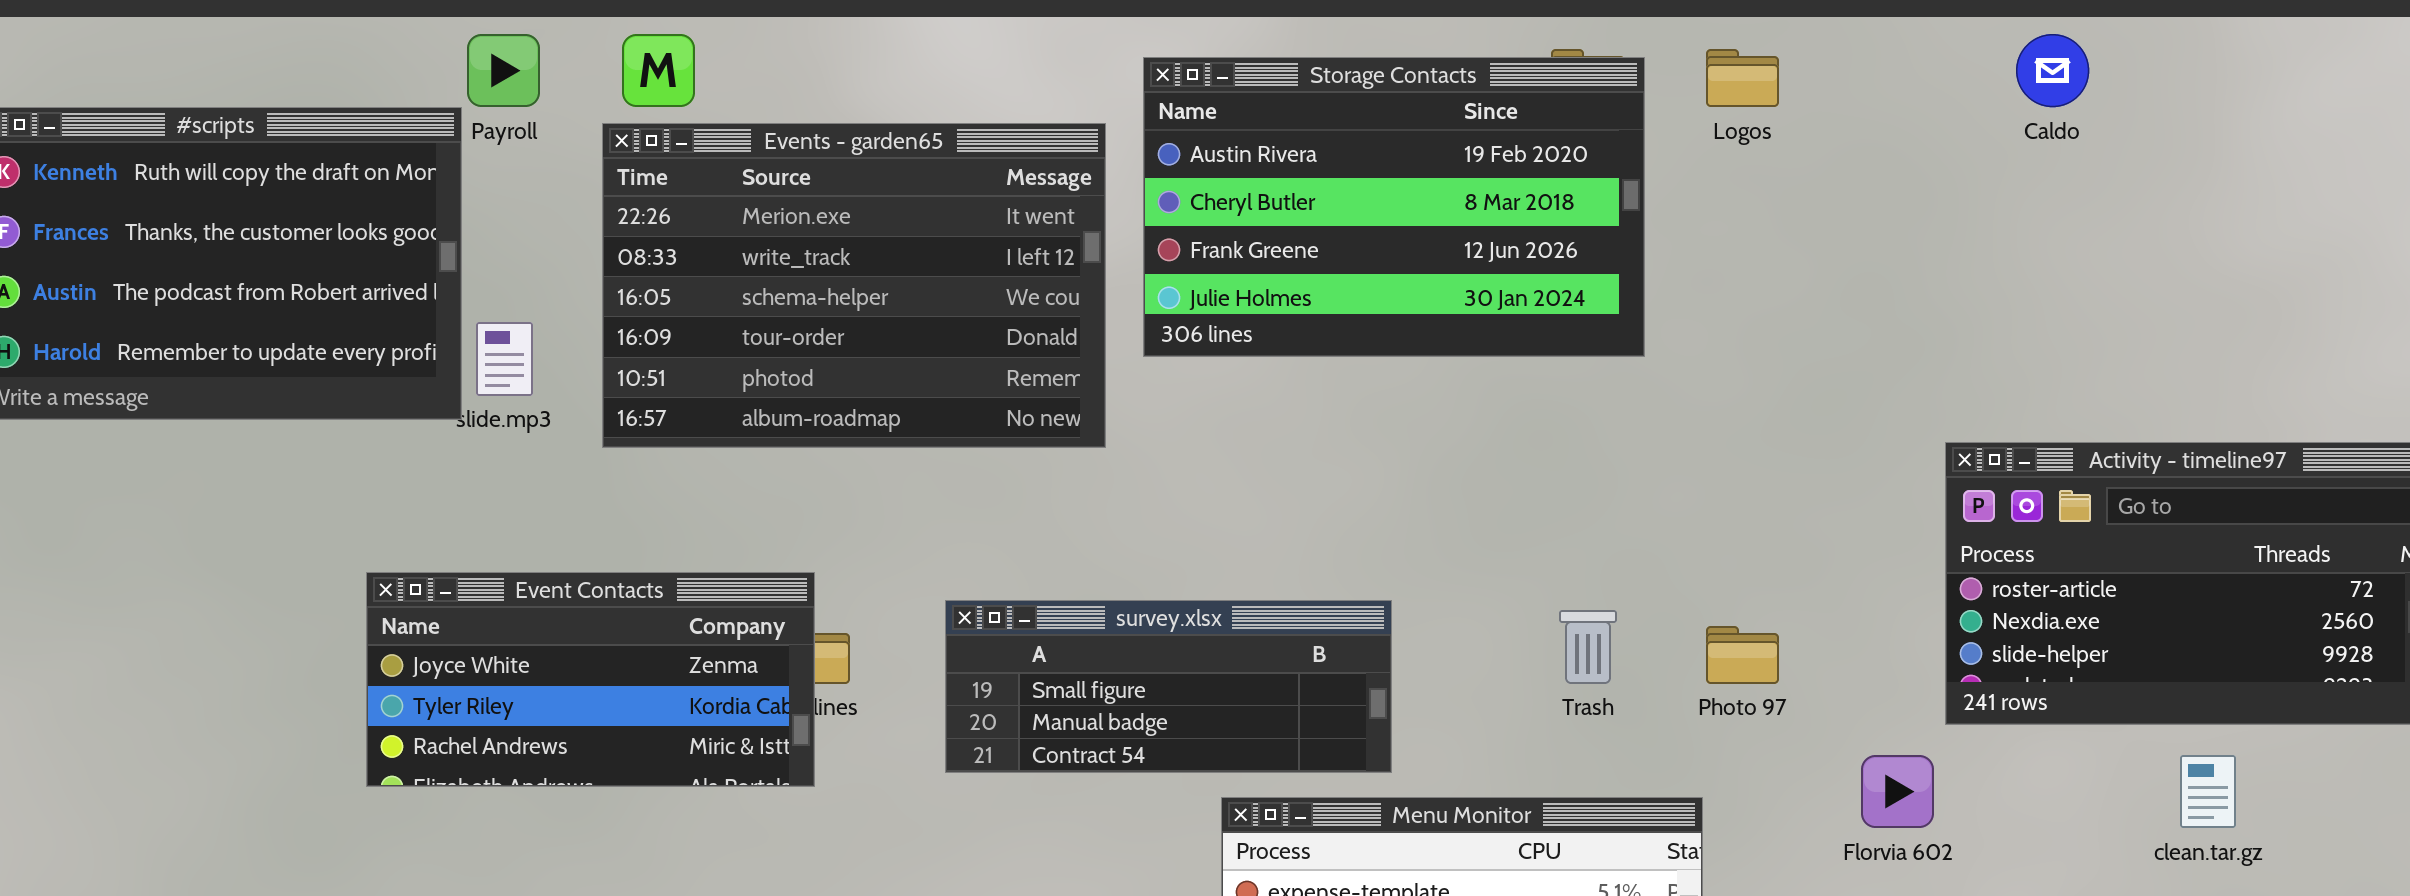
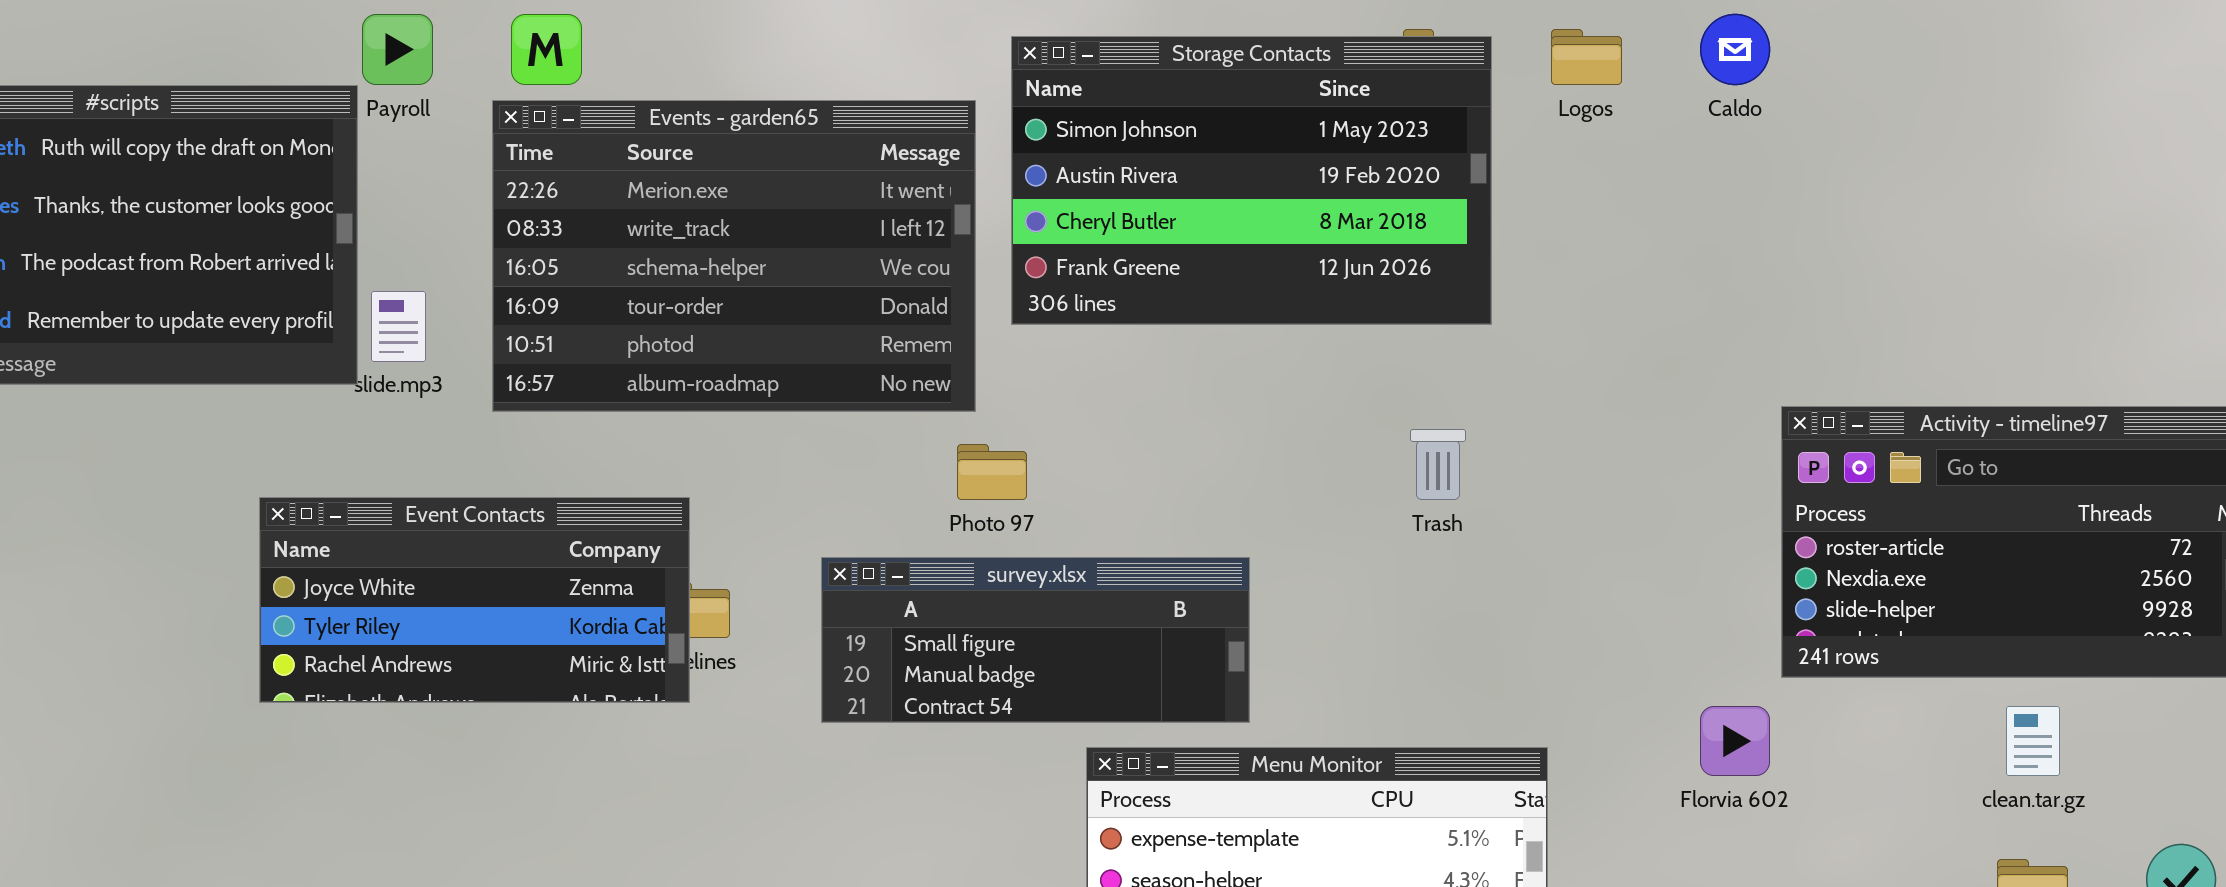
Caldo: [2016,34,2089,107] -> [1700,14,1770,85], moved
Storage Contacts: [1143,57,1645,357] -> [1011,36,1492,325], scrolled up 1 row
Event Contacts: [366,572,815,787] -> [259,497,690,703], moved
Trash: [1559,610,1617,684] -> [1410,429,1466,500], moved
Photo 97: [1706,626,1779,684] -> [957,444,1027,500], moved

